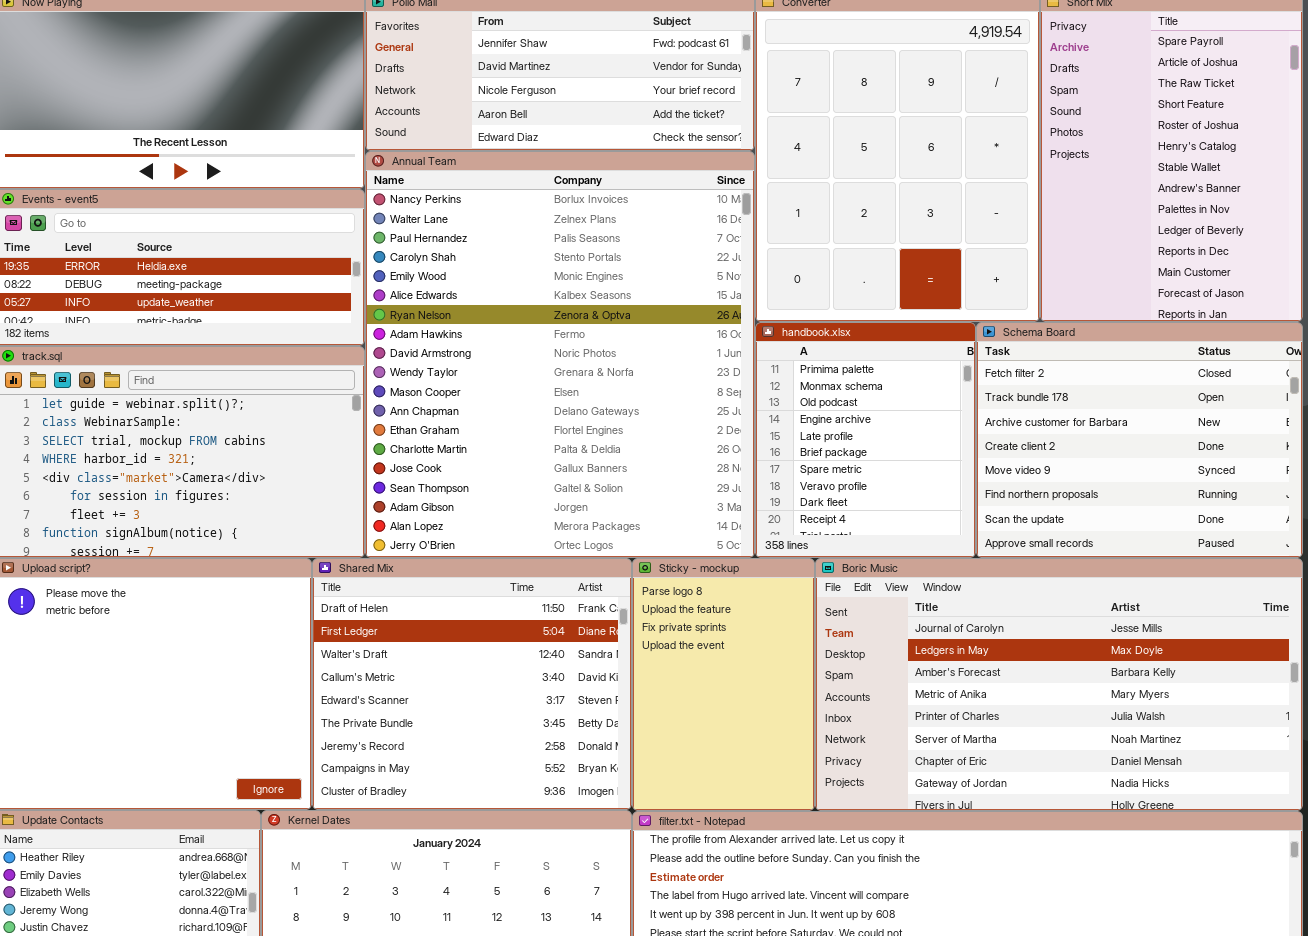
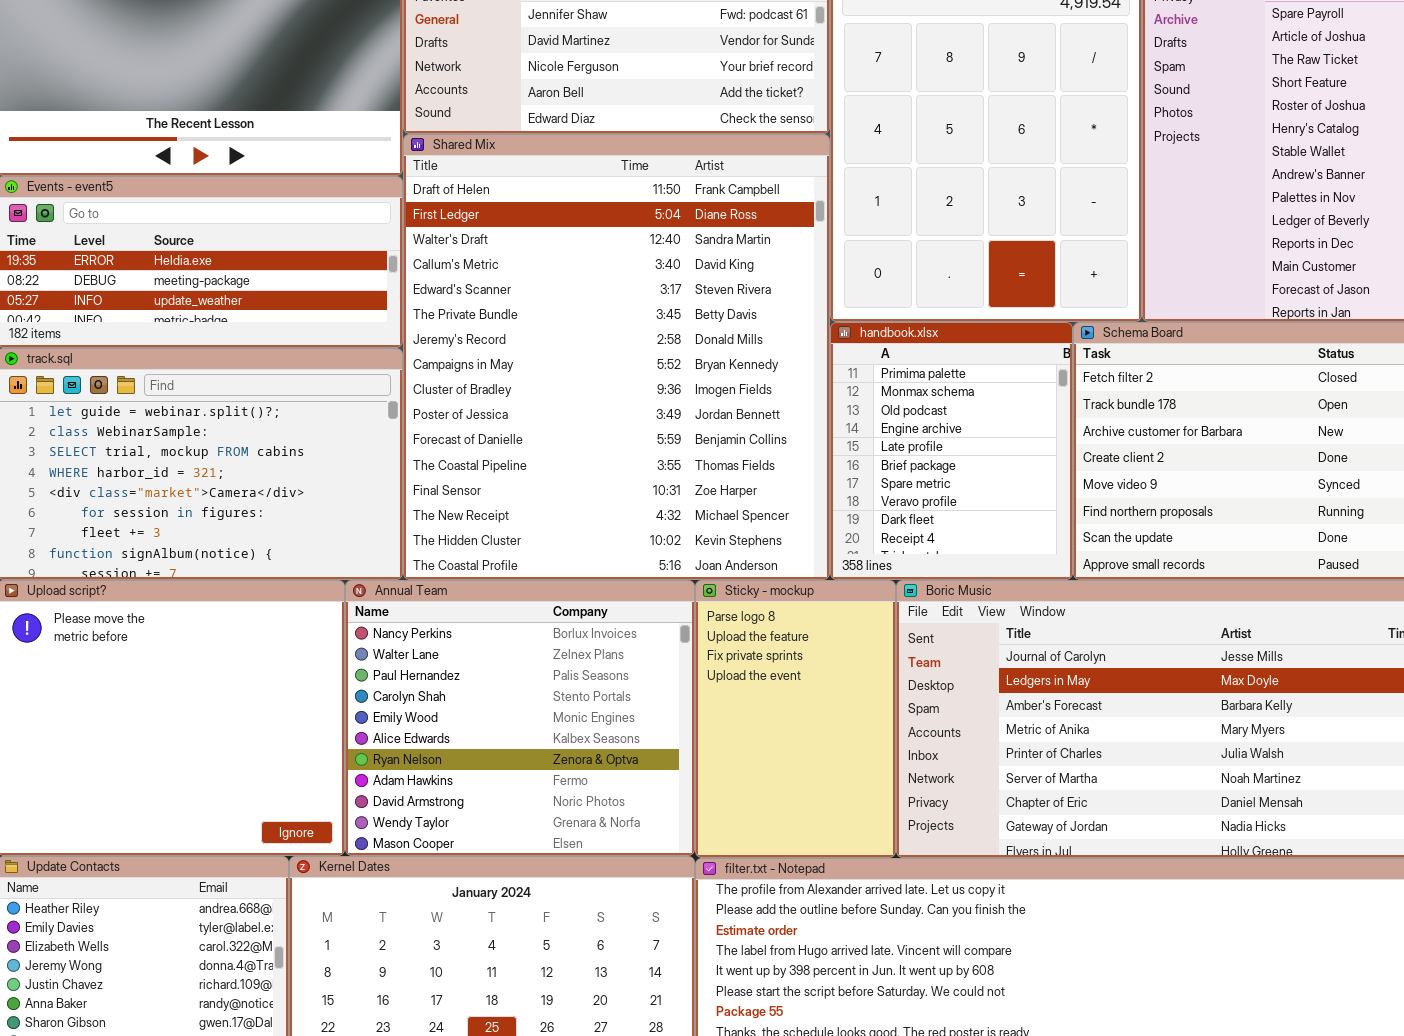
Annual Team: [365,151,755,558] -> [345,580,695,856], moved, resized
Shared Mix: [312,558,632,810] -> [403,134,830,580], moved, resized

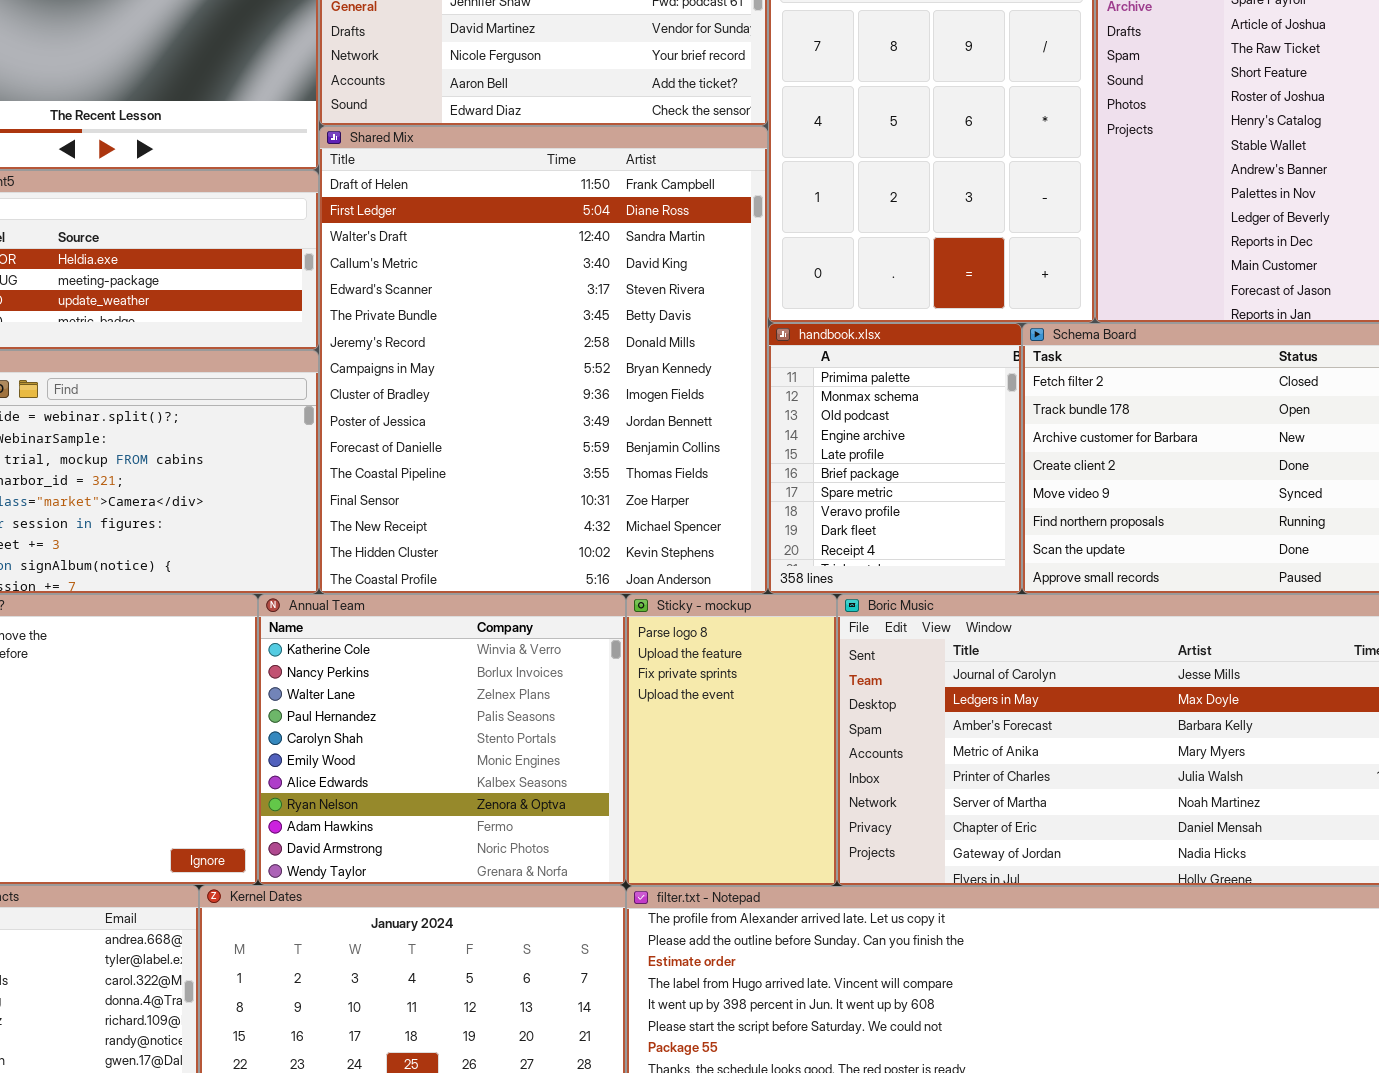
Annual Team: [345,580,695,856] -> [258,594,626,885], scrolled up 1 row

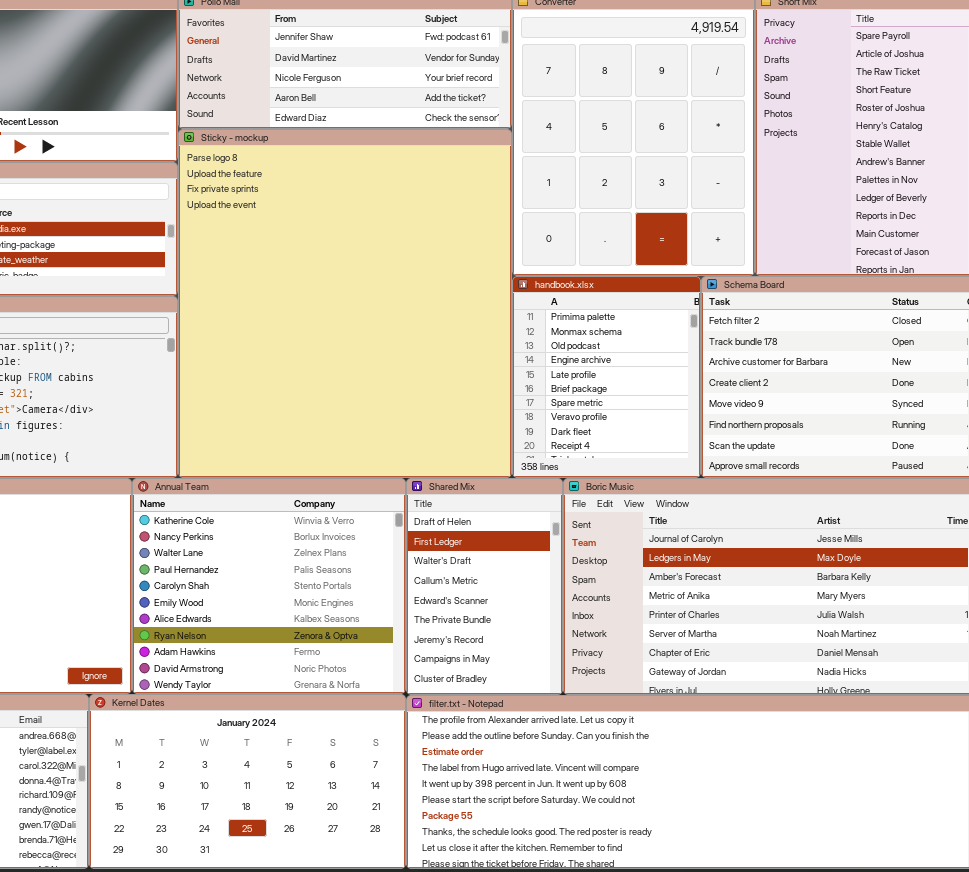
Shared Mix: [319,126,768,594] -> [406,478,563,695], moved, resized
Sticky - mockup: [626,594,837,886] -> [178,129,512,478], moved, resized

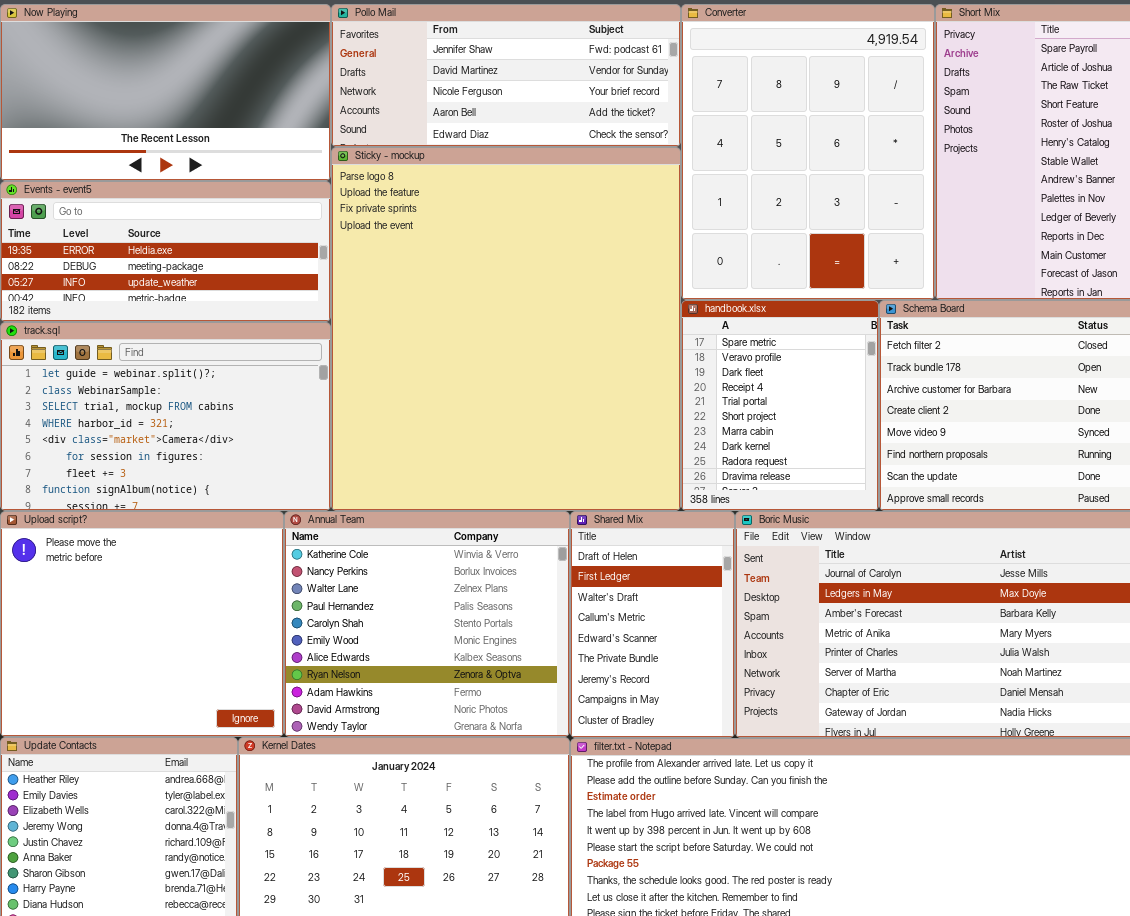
handbook.xlsx: [512,276,701,478] -> [681,300,879,511], scrolled down 6 rows

